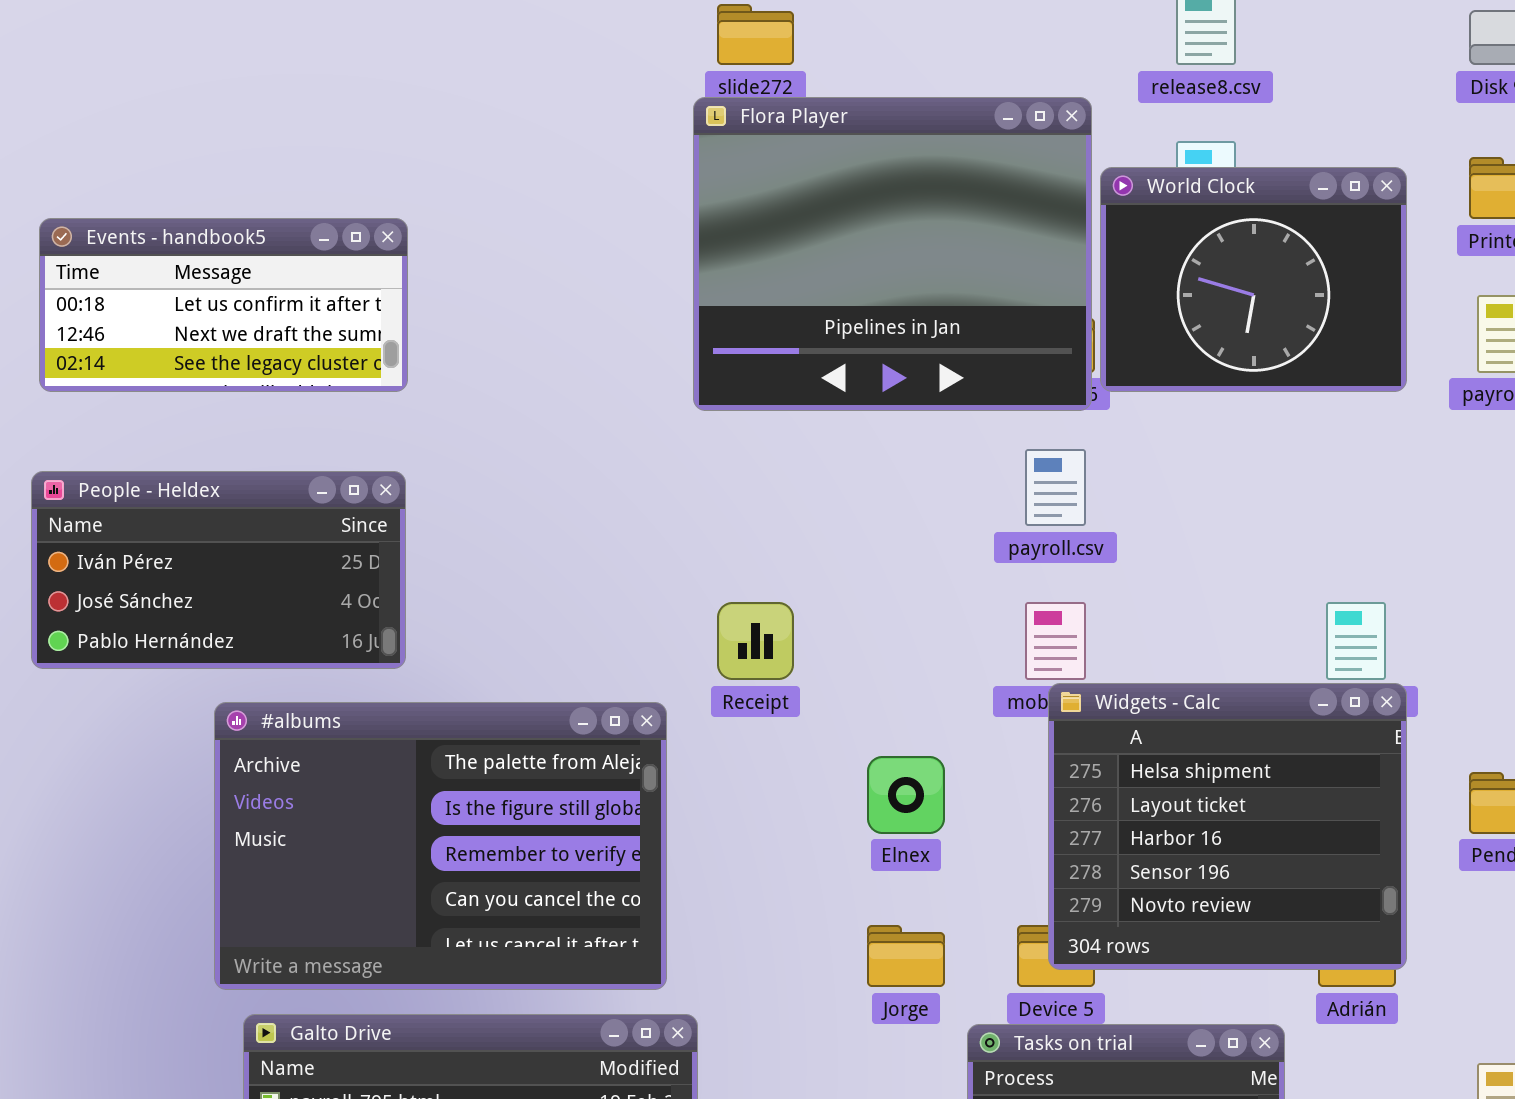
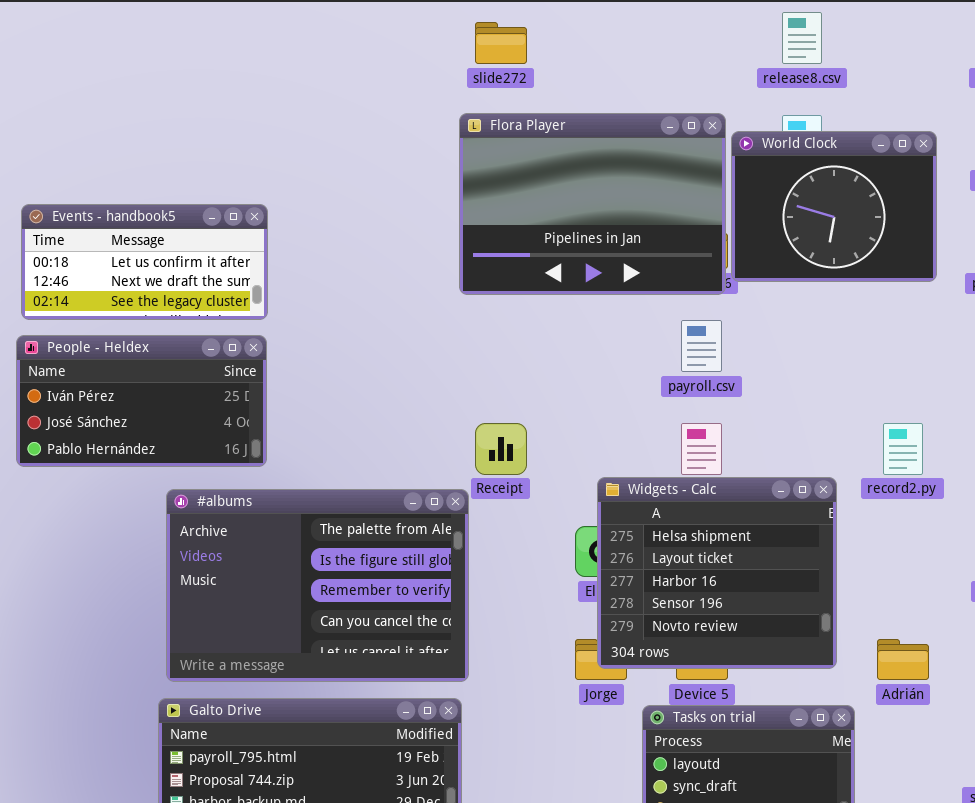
Flora Player: [693,97,1092,411] -> [459,113,726,295], resized
Events - handbook5: [39,218,408,392] -> [21,204,268,320], moved
Widgets - Calc: [1048,683,1407,970] -> [597,477,837,669], moved
#albums: [214,702,667,990] -> [166,489,469,682], moved

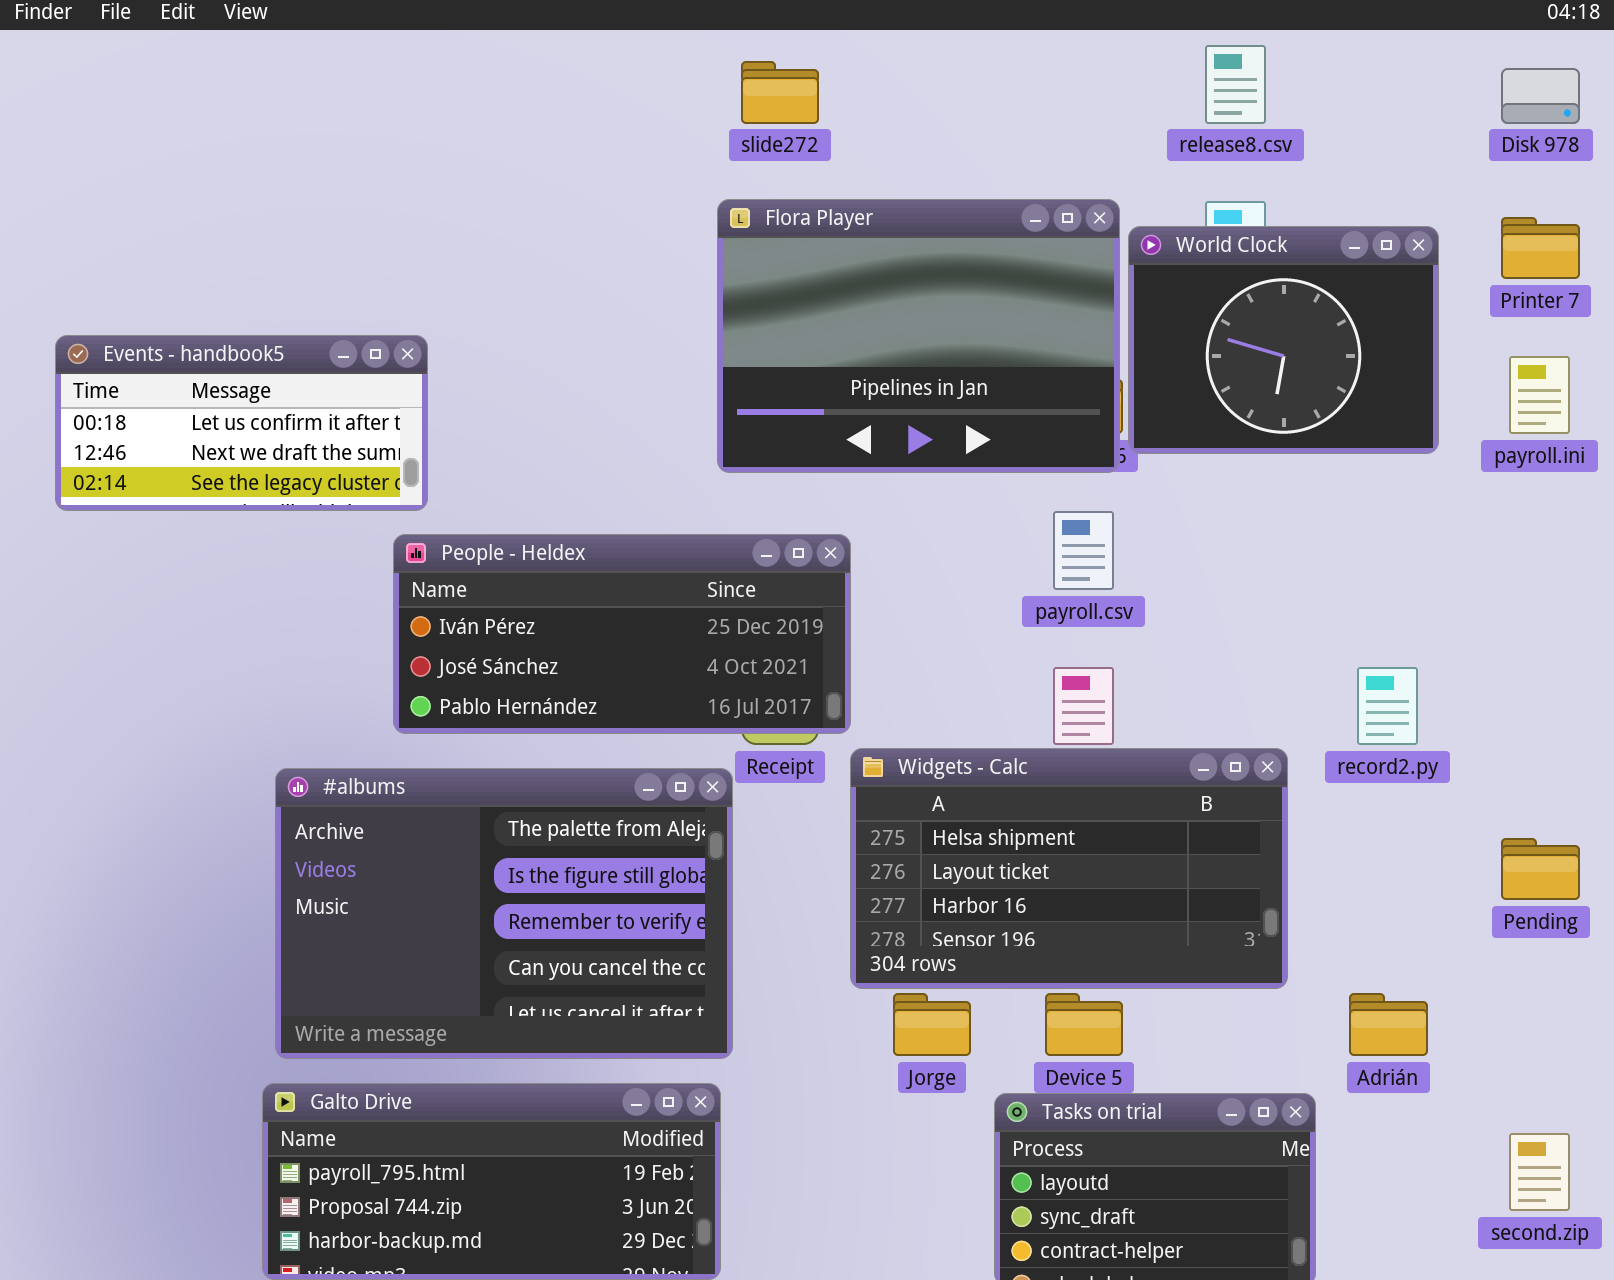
People - Heldex: [16,335,267,467] -> [393,534,851,734], moved, resized
Widgets - Calc: [597,477,837,669] -> [850,748,1288,989], resized

